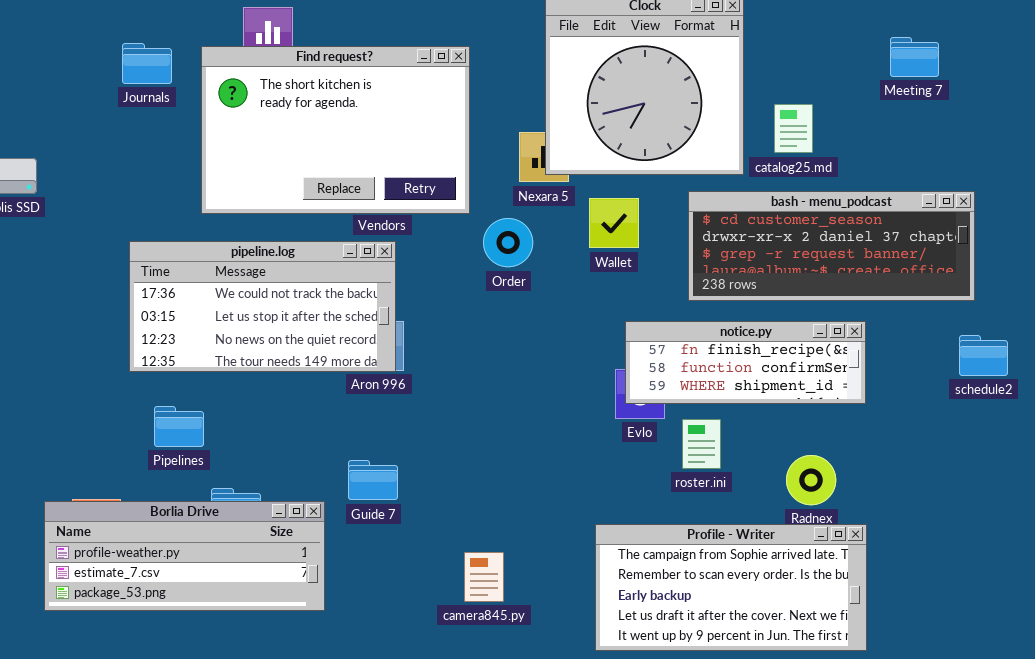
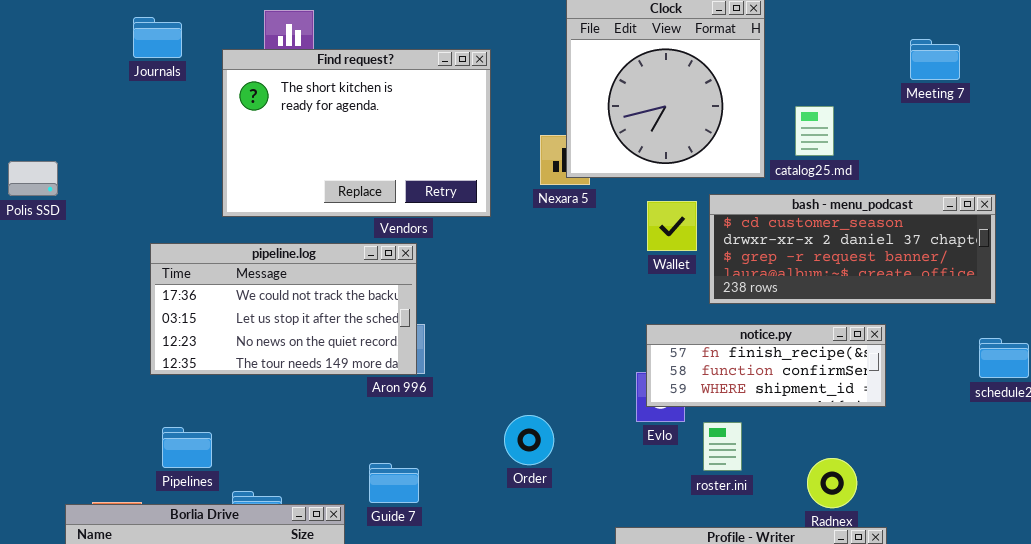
Journals: [122,43,172,84] -> [133,17,182,58], moved
Wallet: [589,198,639,248] -> [647,201,697,251], moved
Order: [483,218,533,267] -> [504,415,554,465], moved
Pipelines: [154,406,204,447] -> [162,427,212,468], moved

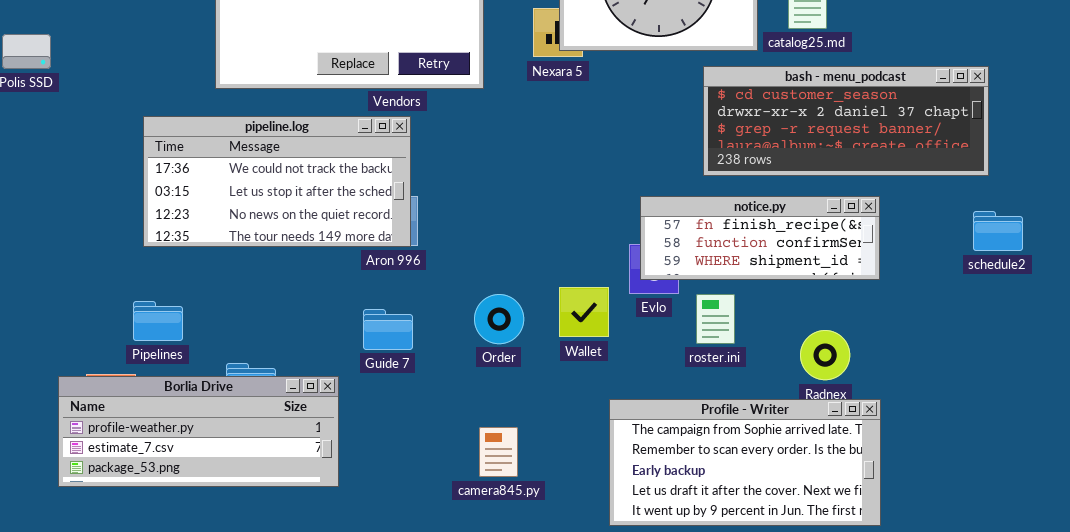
Wallet: [647,201,697,251] -> [559,287,609,337], moved
Order: [504,415,554,465] -> [474,294,524,344], moved
Pipelines: [162,427,212,468] -> [133,301,183,341], moved
Guide 7: [369,463,419,503] -> [363,309,413,350], moved

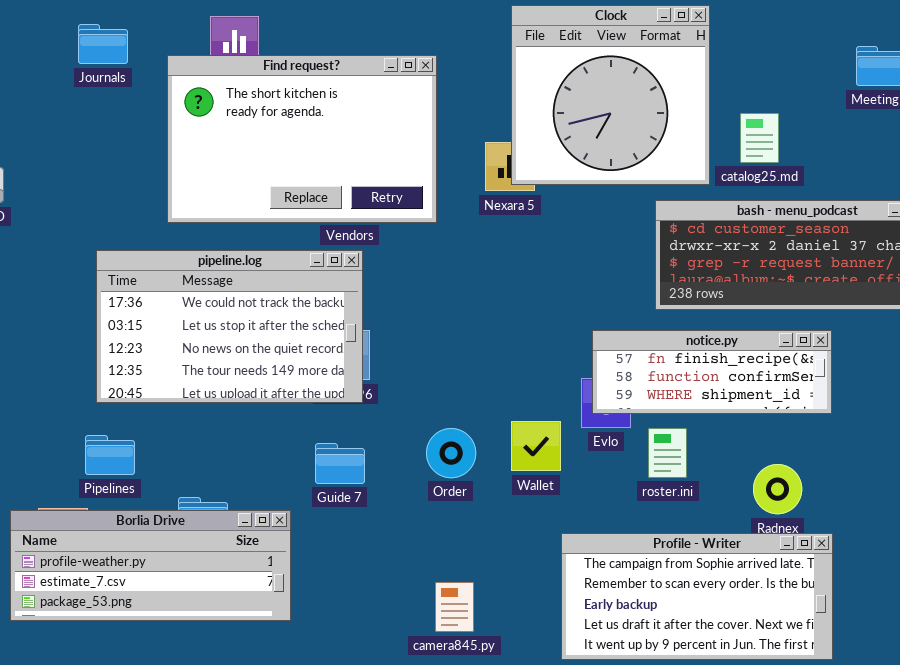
pipeline.log: [143,116,411,247] -> [96,250,363,403], resized
camera845.py: [479,427,518,477] -> [435,582,474,632], moved

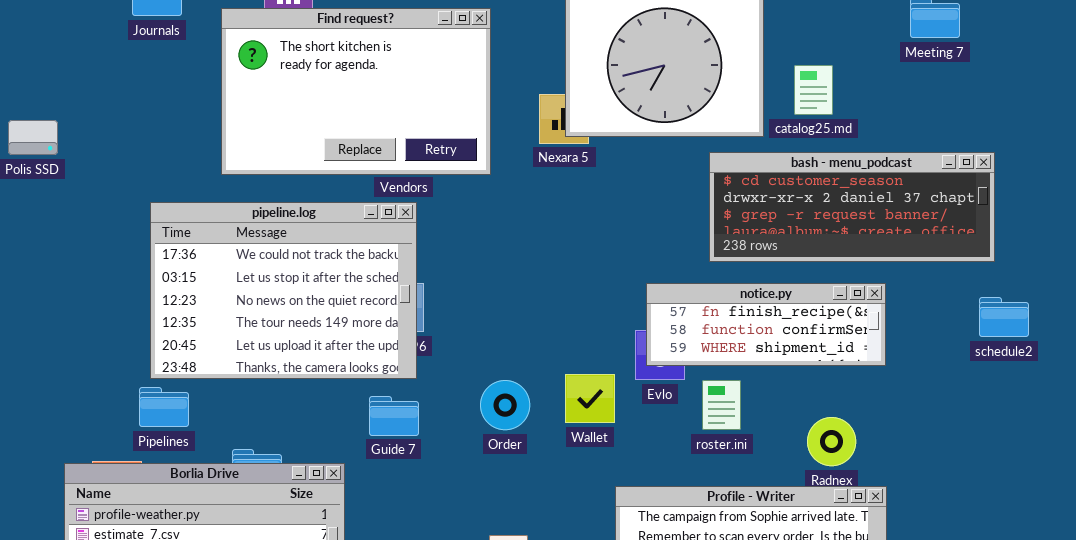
pipeline.log: [96,250,363,403] -> [150,202,417,379], resized

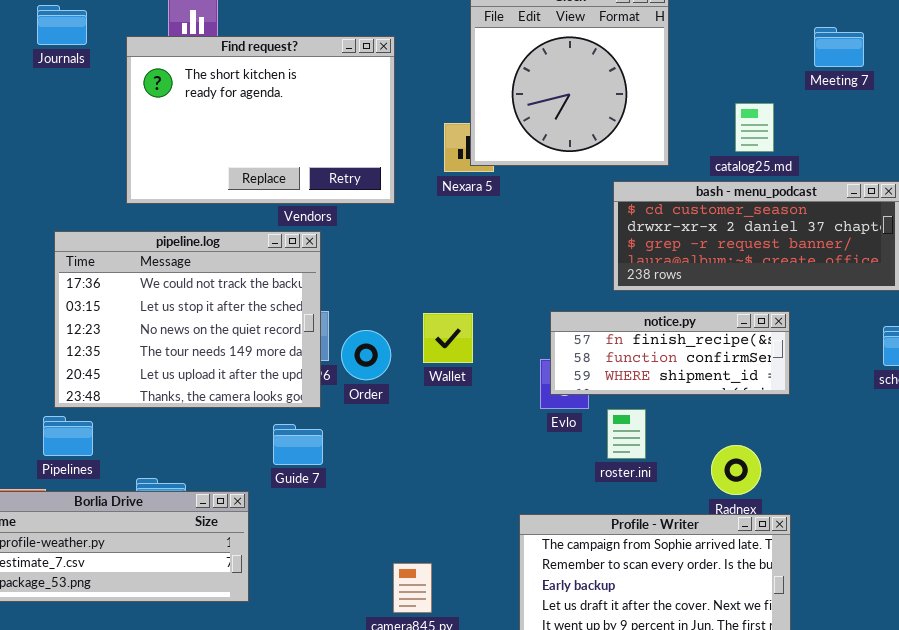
catalog25.md: [794,65,833,115] -> [735,103,774,152], moved
Wallet: [565,374,615,423] -> [423,313,473,363], moved
Order: [480,380,530,430] -> [341,330,391,380], moved

